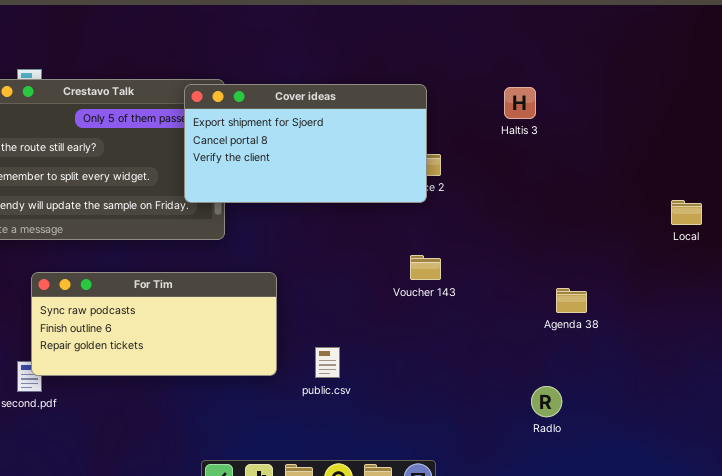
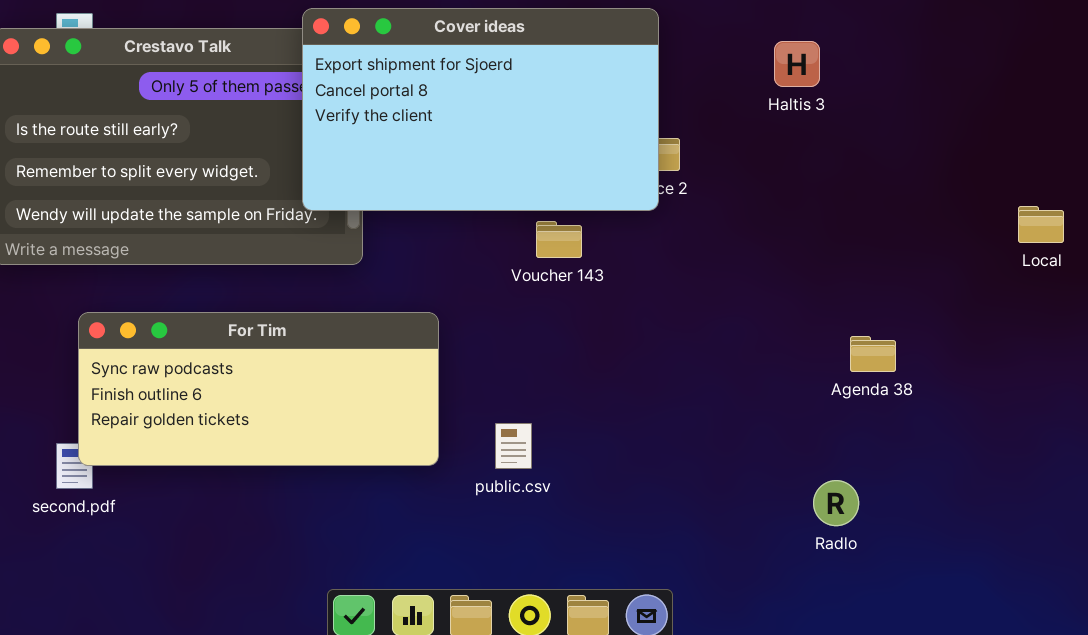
Cover ideas: [184,84,427,203] -> [302,8,659,211], resized
Voucher 143: [410,255,441,280] -> [536,221,582,258], moved

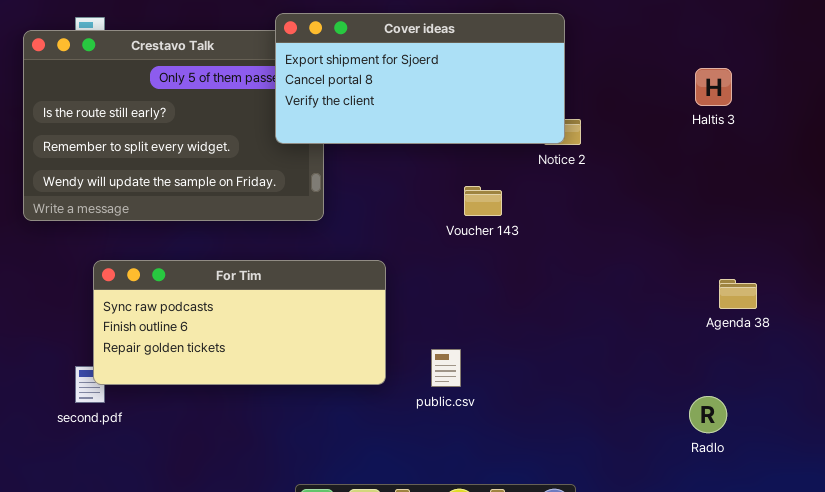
Cover ideas: [302,8,659,211] -> [275,13,565,144], resized
Haltis 3: [774,41,820,87] -> [695,68,732,106], moved

